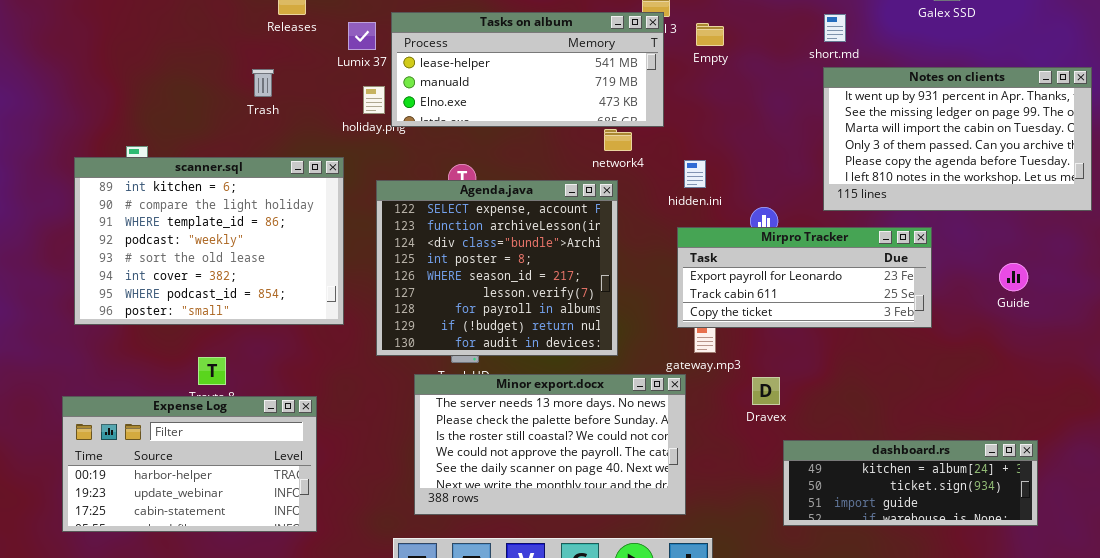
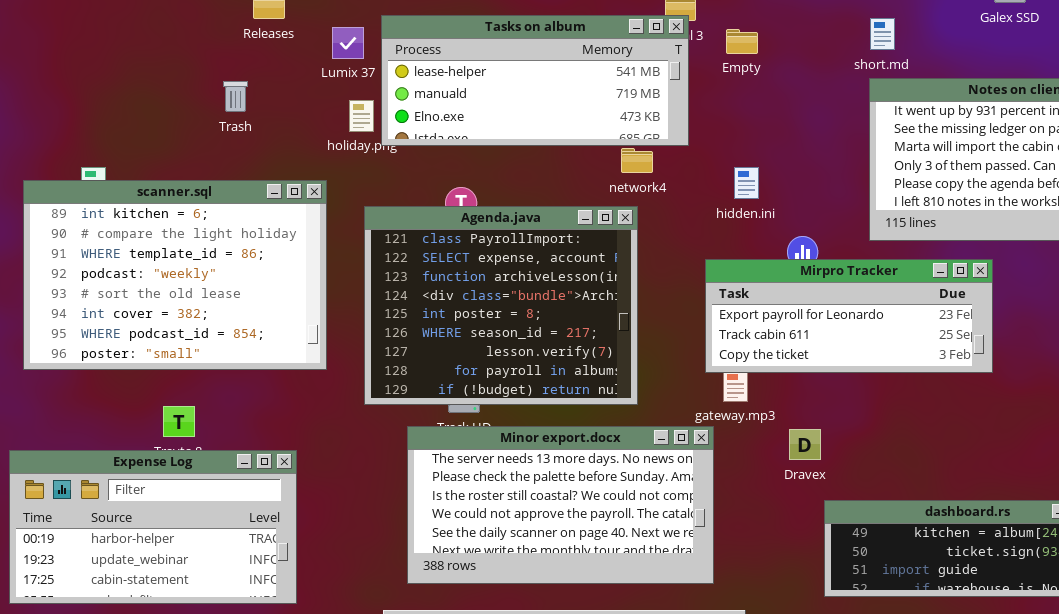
hidden.ini: [684,160,706,188] -> [734,167,759,199], moved
Agenda.java: [376,180,618,356] -> [364,206,638,405], scrolled up 1 row

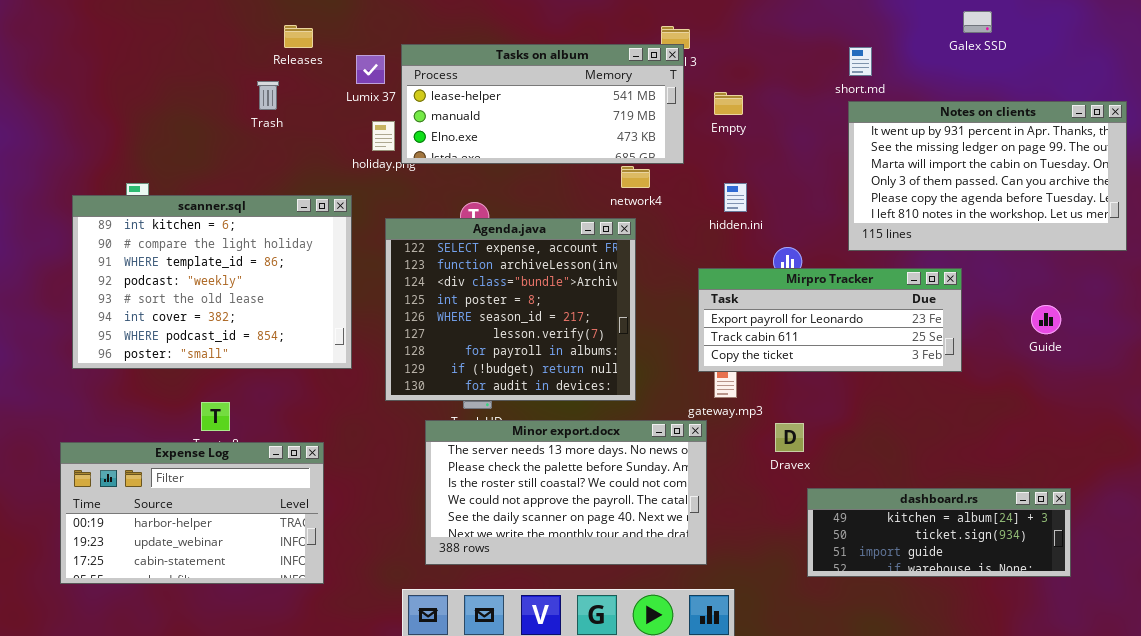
Empty: [726,29,758,54] -> [714,92,743,115], moved
Trash: [223,81,248,112] -> [257,81,279,110], moved
Agenda.java: [364,206,638,405] -> [385,218,636,401], scrolled down 1 row

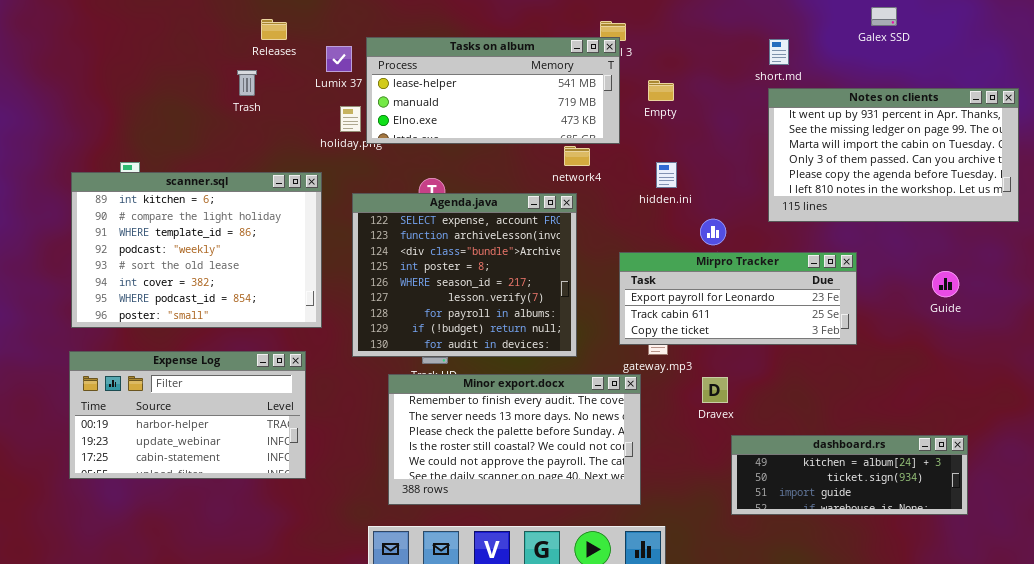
Mirpro Tracker: [698,268,962,372] -> [619,252,857,345], moved
Minor export.docx: [425,420,707,565] -> [388,374,641,505], scrolled up 1 row
Expense Log: [60,442,324,584] -> [69,351,306,479], moved

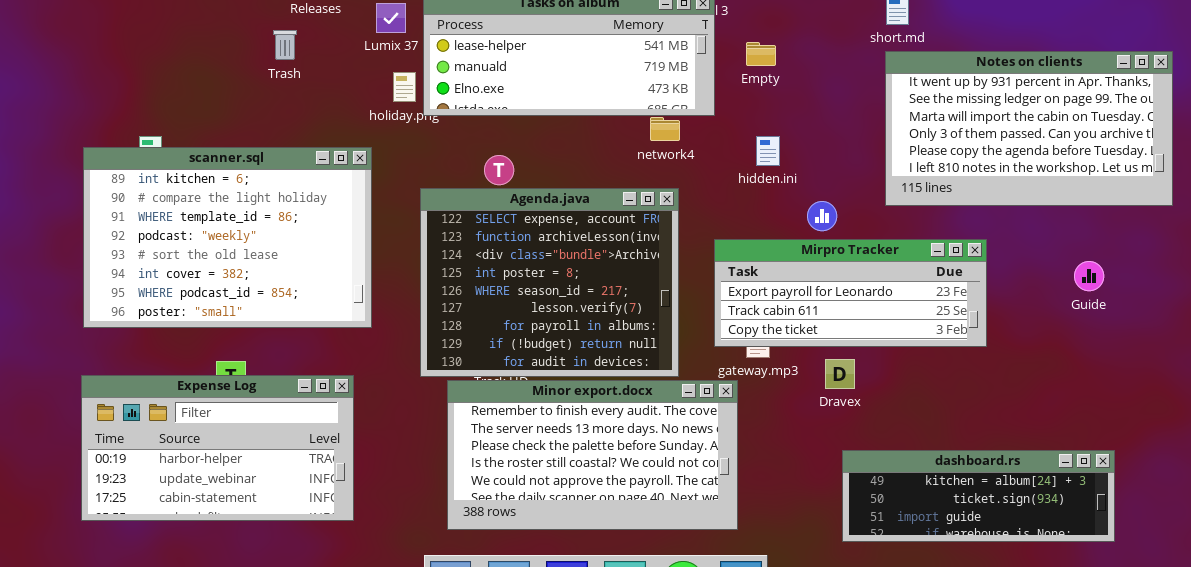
Agenda.java: [352,193,577,357] -> [420,188,679,377], moved
Expense Log: [69,351,306,479] -> [81,375,354,521], moved
Dravex: [702,377,728,403] -> [825,359,855,389], moved

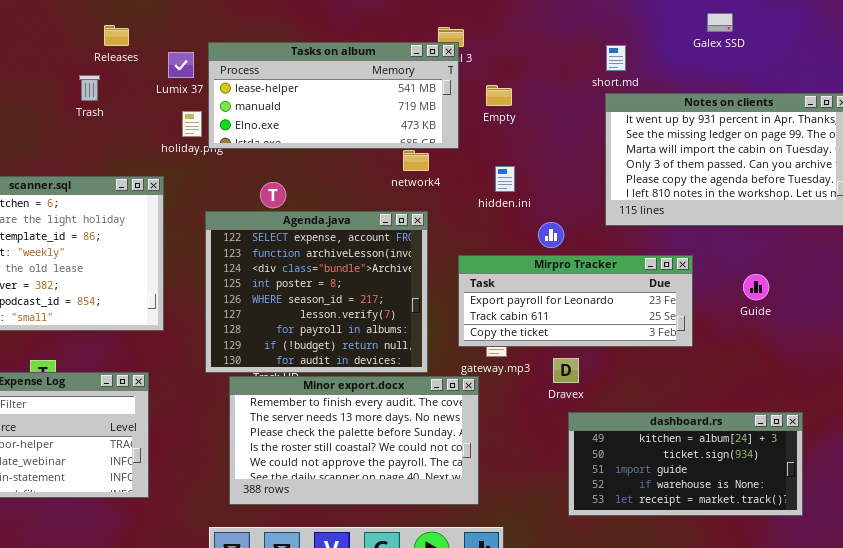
Guide: [1074,261,1104,291] -> [743,274,769,300], moved
dashboard.rs: [842,450,1115,542] -> [568,412,803,516], resized

